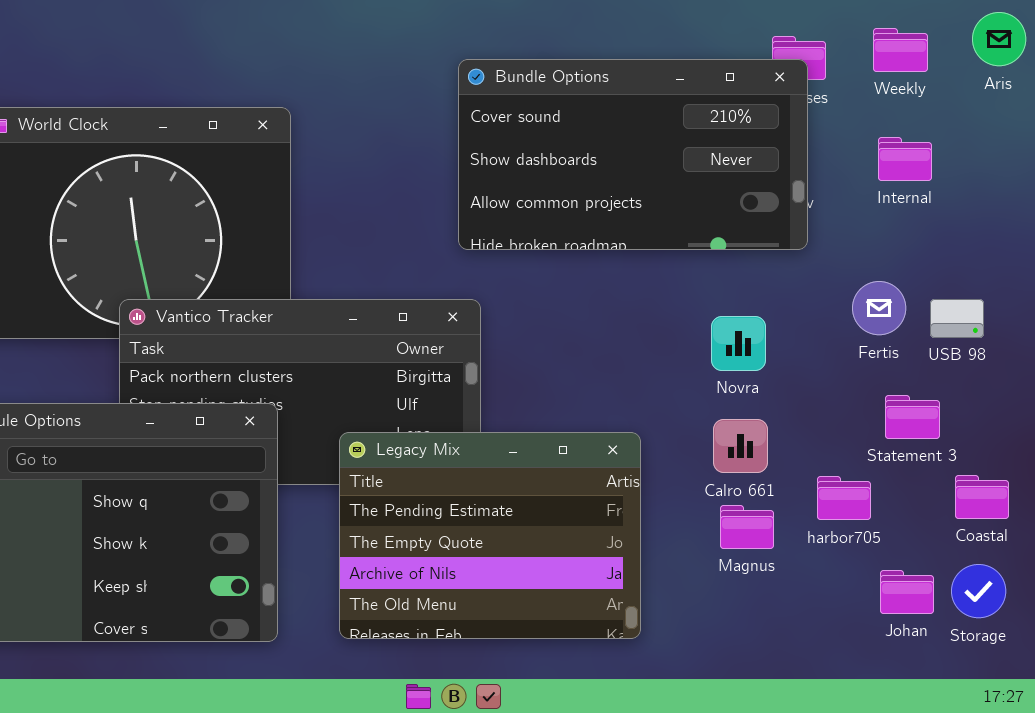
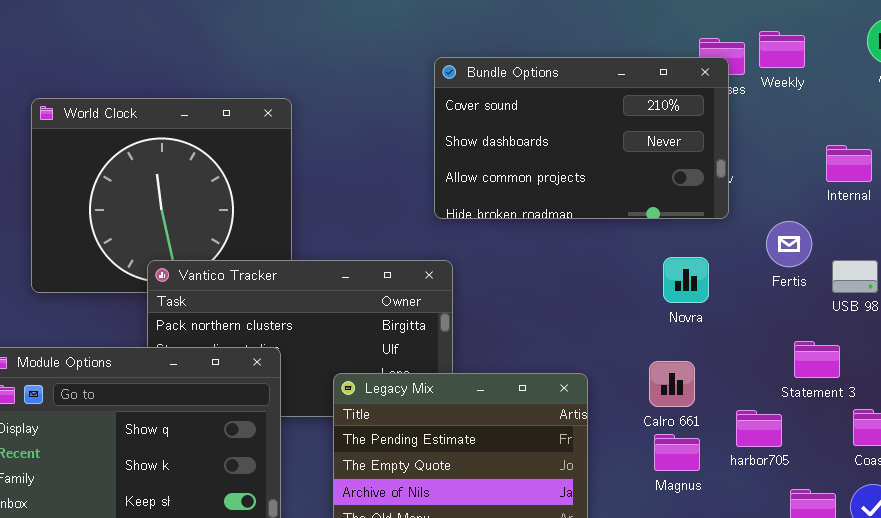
Weekly: [873,28,928,72] -> [759,31,805,68], moved
Internal: [878,137,932,181] -> [826,145,872,182], moved
Fertis: [852,281,906,335] -> [766,221,812,267], moved
Novra: [711,316,766,371] -> [663,257,709,303], moved

